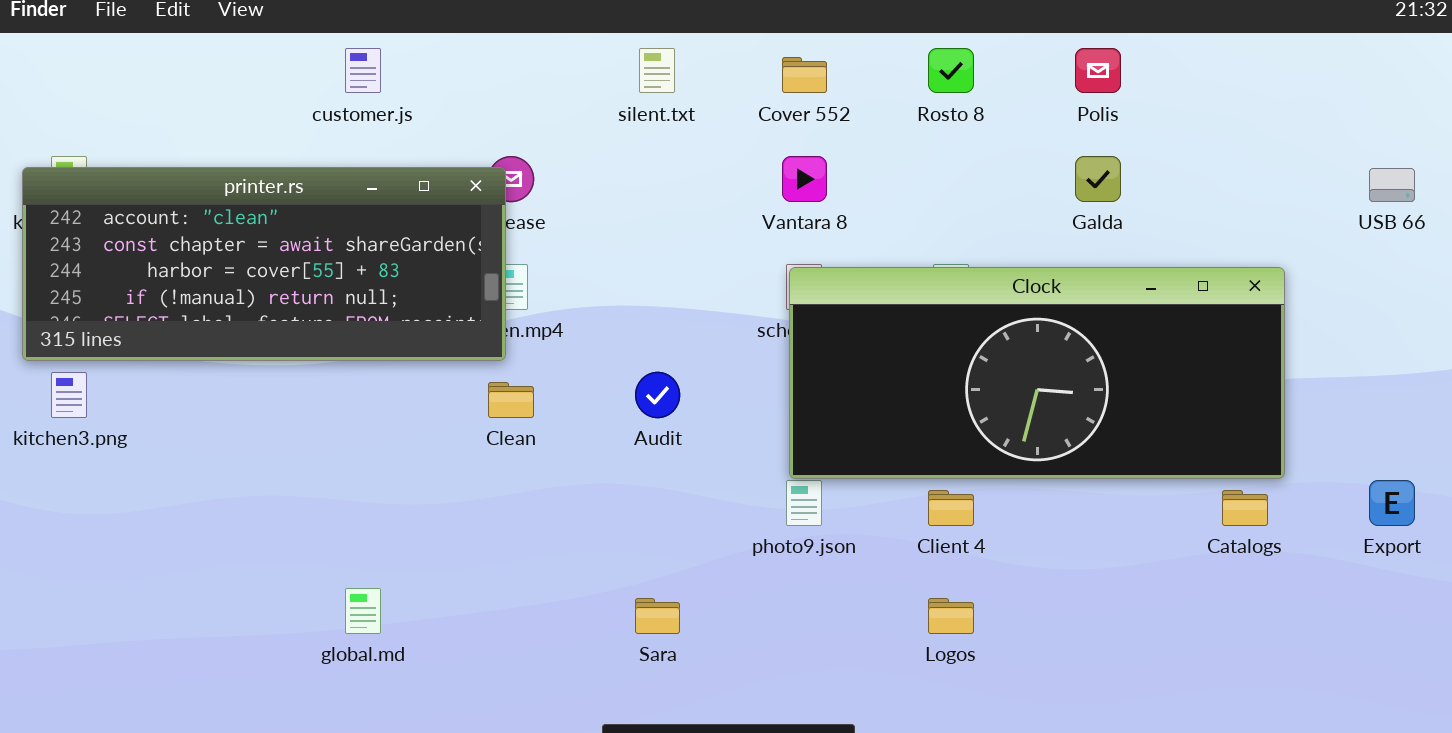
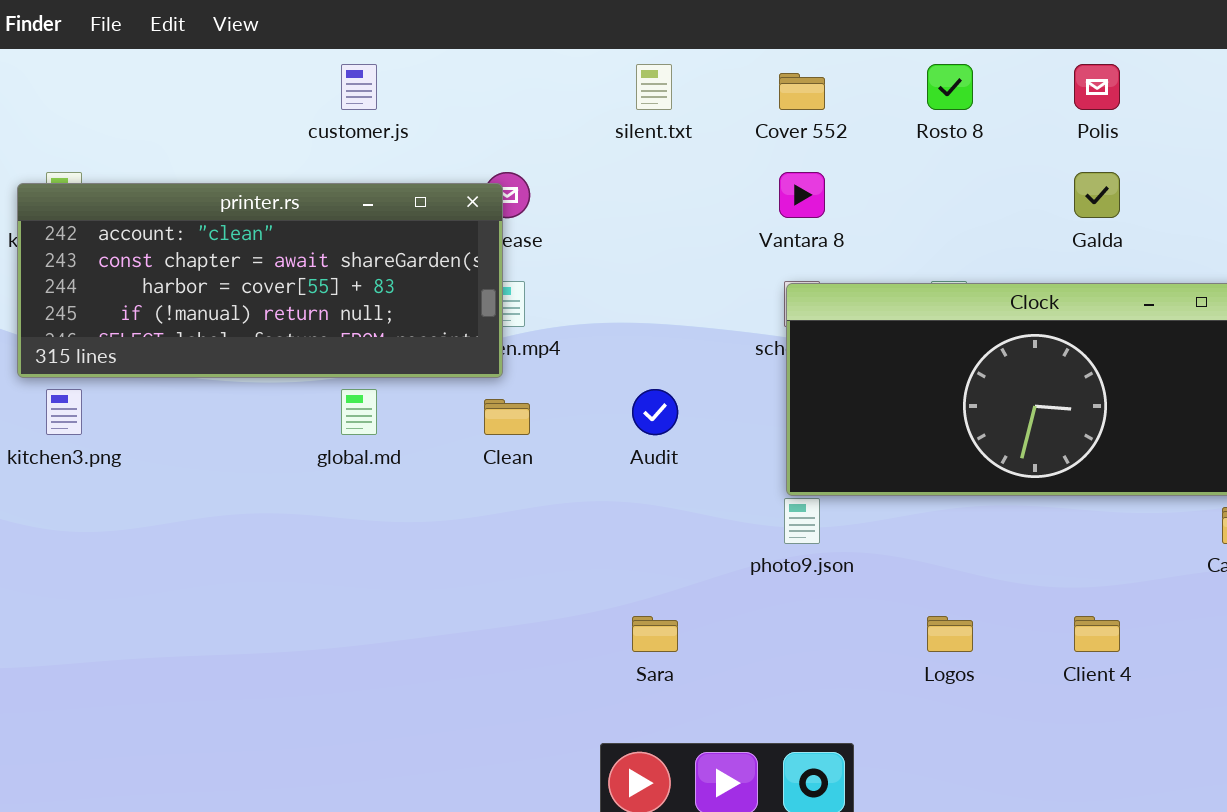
Client 4: [928,490,974,526] -> [1074,616,1120,652], moved
global.md: [345,588,381,634] -> [341,389,377,435], moved

